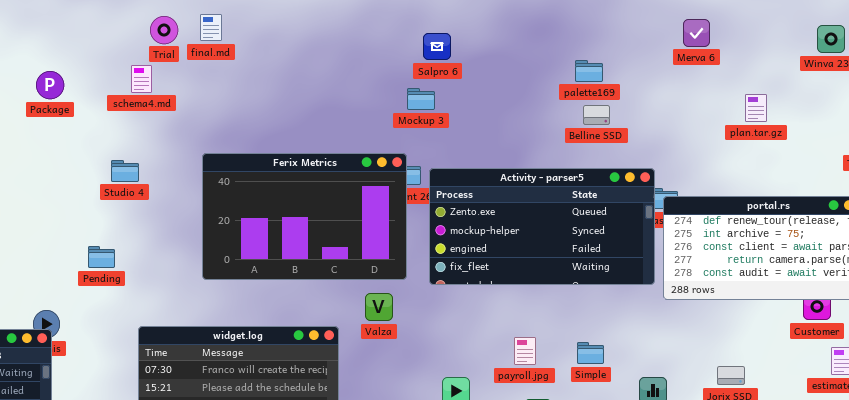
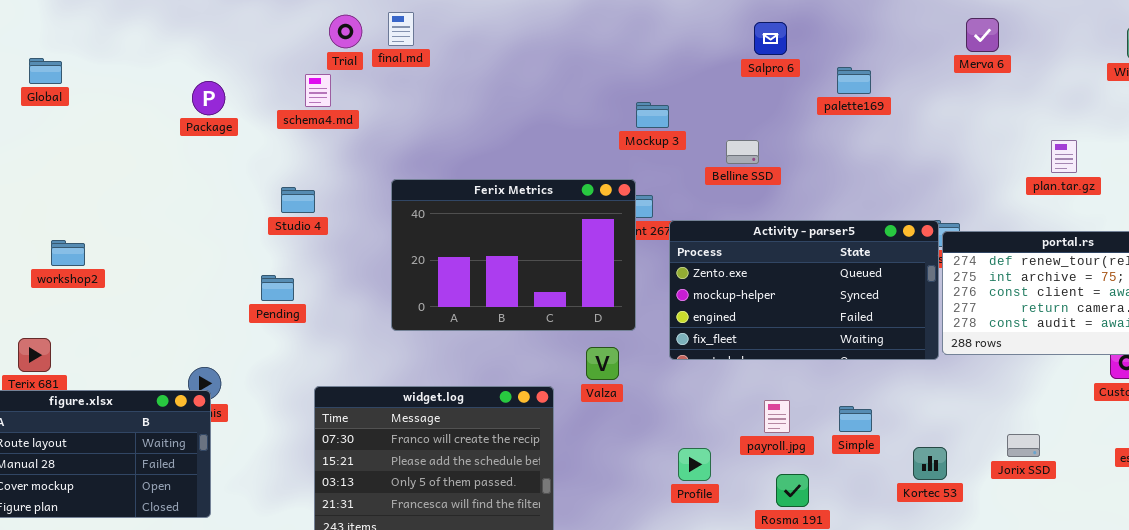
Salpro 6: [423,33,451,60] -> [754,22,787,55], moved
plan.tar.gz: [745,94,767,122] -> [1051,140,1077,173], moved
Belline SSD: [583,105,610,125] -> [726,140,759,164], moved
Activity - parser5: [429,168,655,285] -> [669,220,939,360], moved
Pending: [88,246,115,268] -> [261,275,294,301], moved

